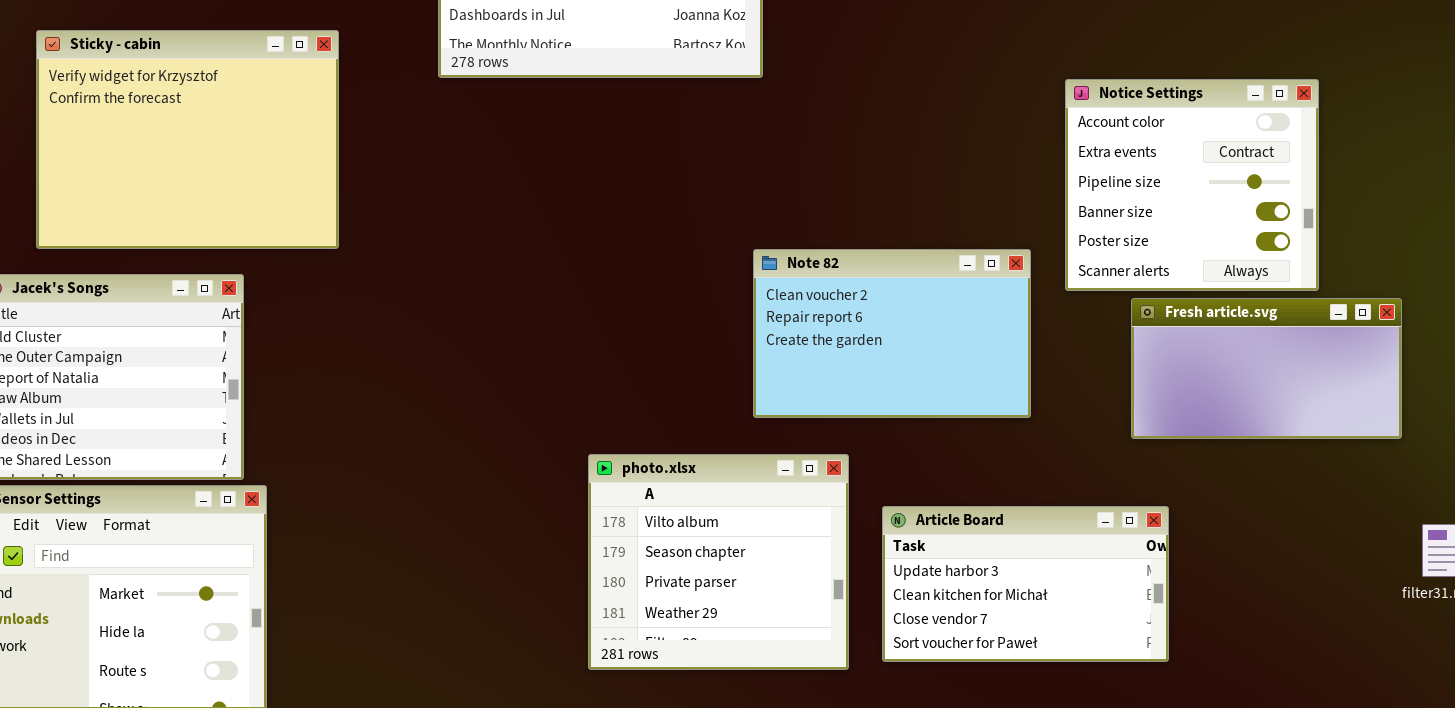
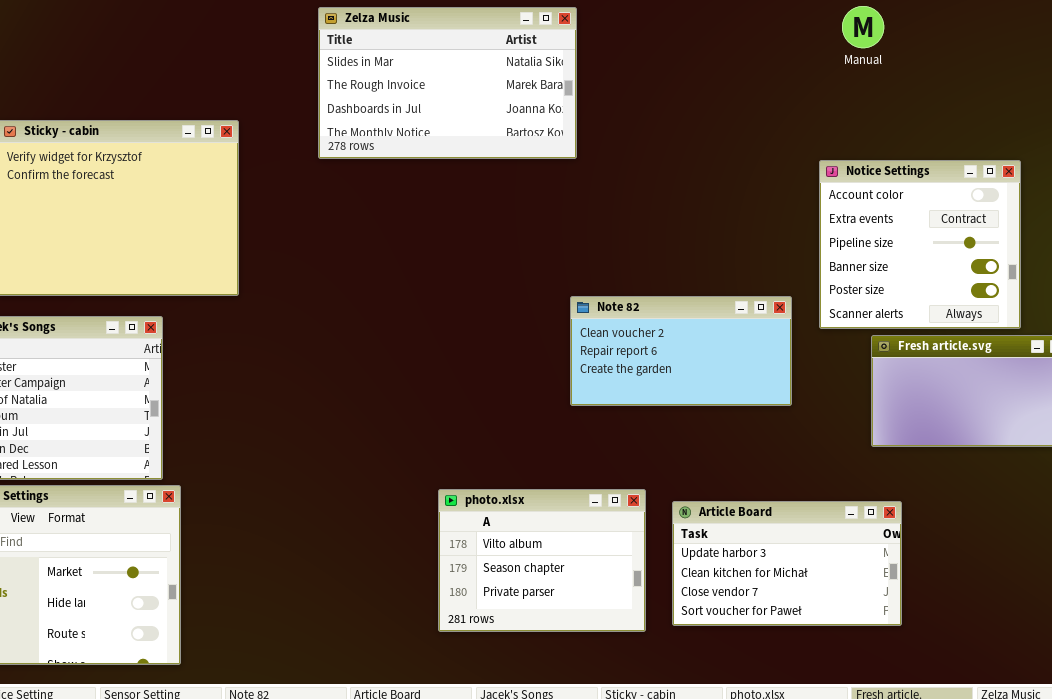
Note 82: [753,249,1031,418] -> [570,296,792,406], resized
photo.xlsx: [588,454,849,670] -> [438,489,646,632], resized

